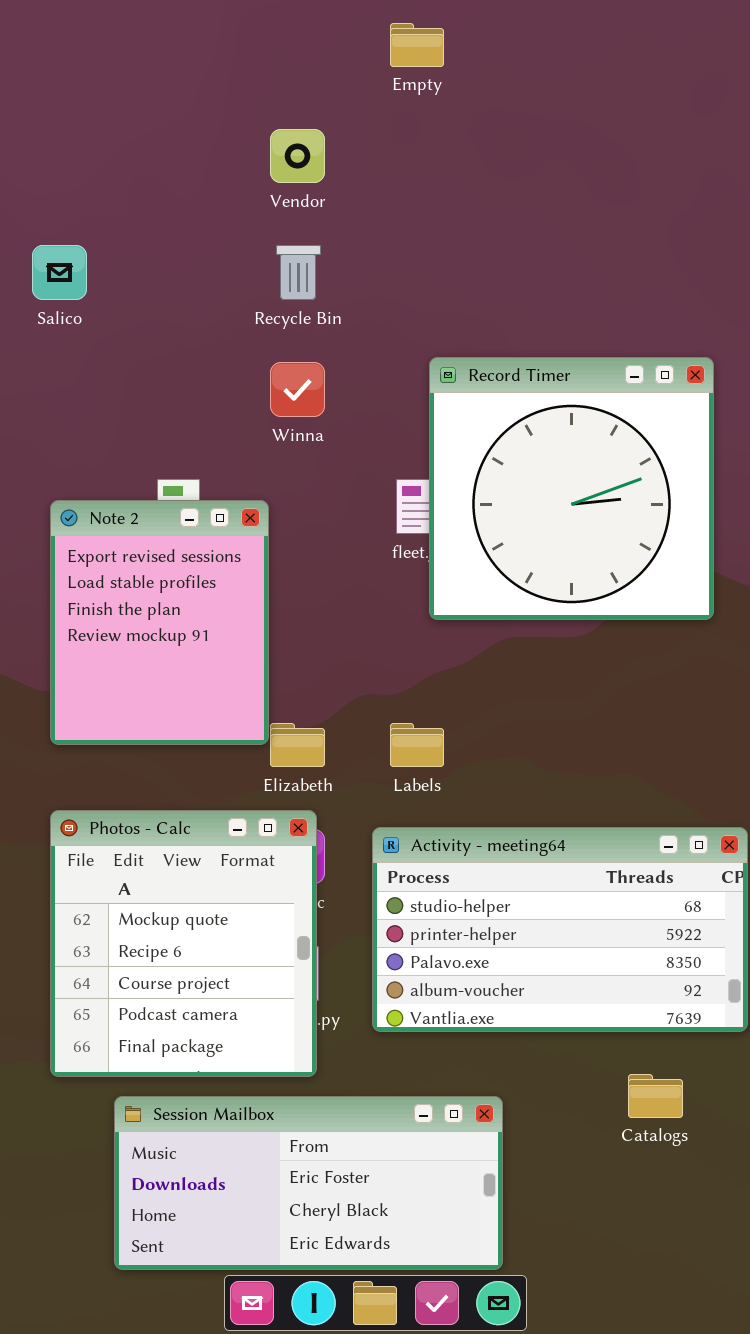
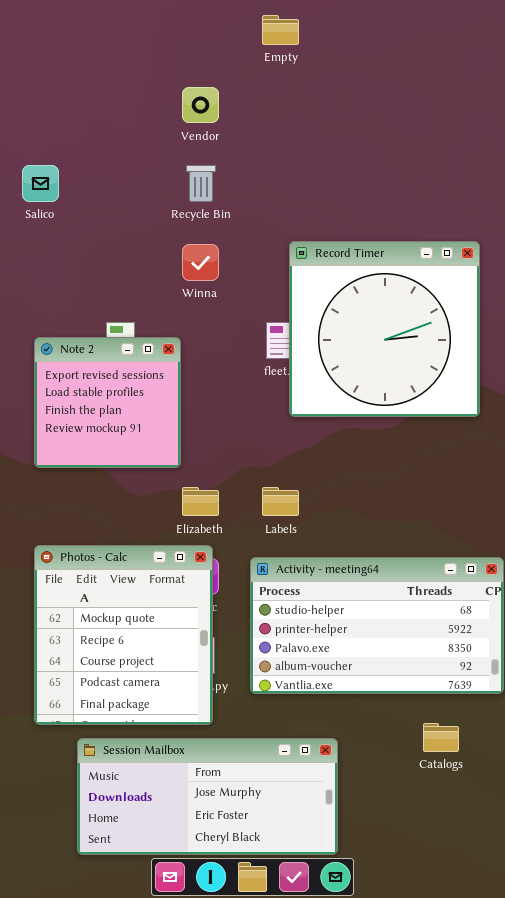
Note 2: [50,500,269,745] -> [34,337,181,468], resized
Session Mailbox: [114,1096,503,1270] -> [77,738,338,855], scrolled up 1 row

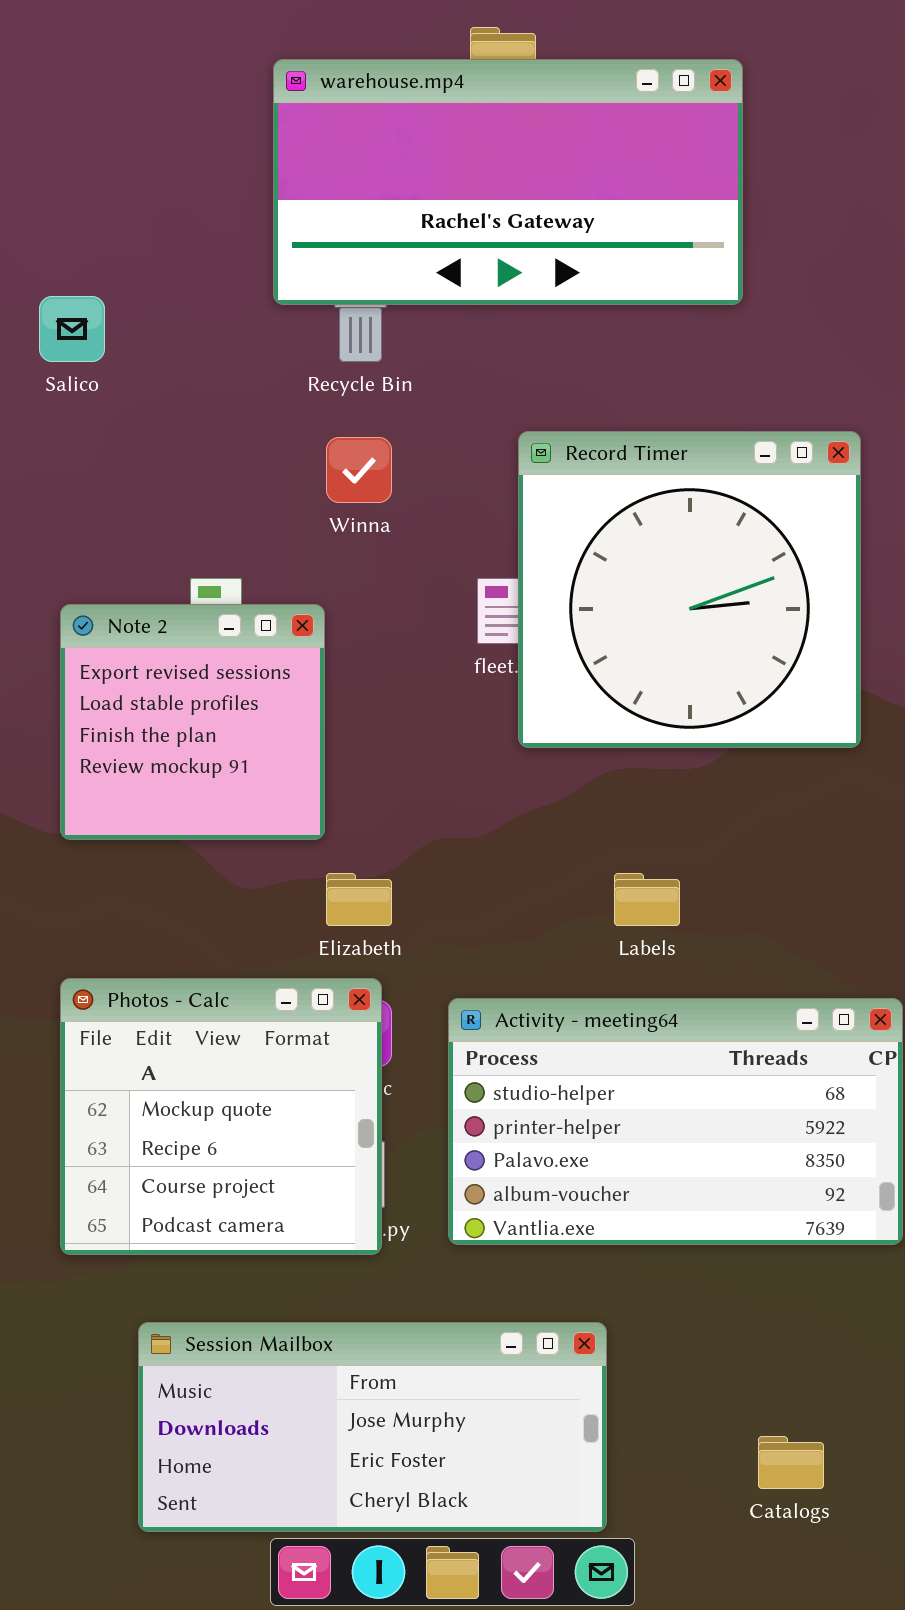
warehouse.mp4: none -> [273,59,743,305], opened
Labels: [262,487,299,516] -> [614,873,680,926], moved
Photos - Calc: [34,545,213,725] -> [60,978,382,1255], resized
Catalogs: [423,723,459,752] -> [758,1436,824,1489], moved

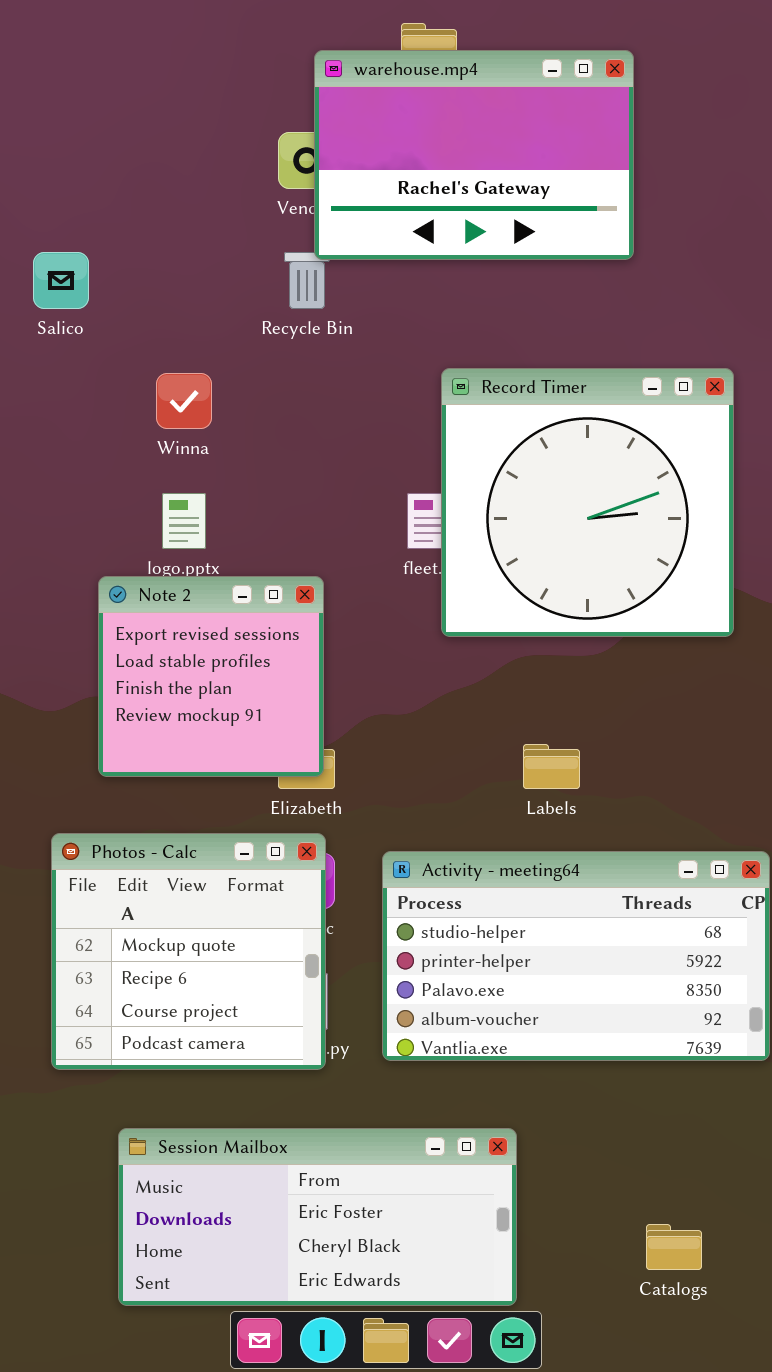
warehouse.mp4: [273,59,743,305] -> [314,50,634,260], resized
Winna: [326,437,392,503] -> [156,373,212,429], moved
Note 2: [60,604,325,840] -> [98,576,324,777], moved
Session Mailbox: [138,1322,607,1532] -> [118,1128,517,1306], scrolled down 1 row

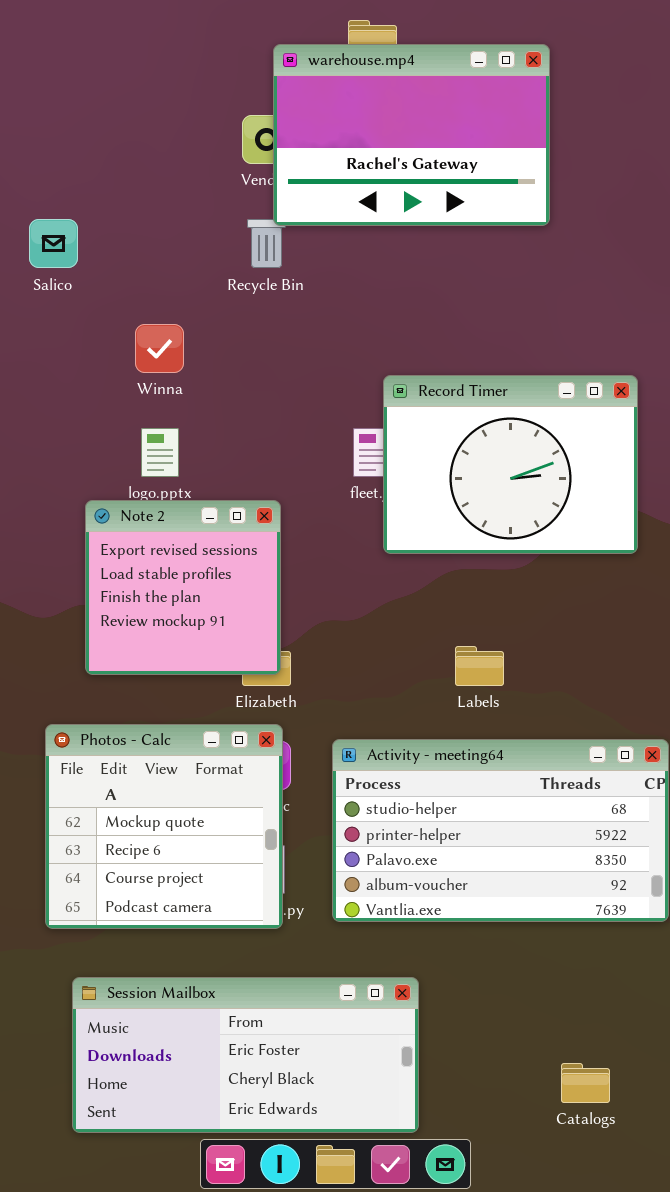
Record Timer: [441,368,734,637] -> [383,375,638,554], resized
Session Mailbox: [118,1128,517,1306] -> [72,977,419,1133], moved

